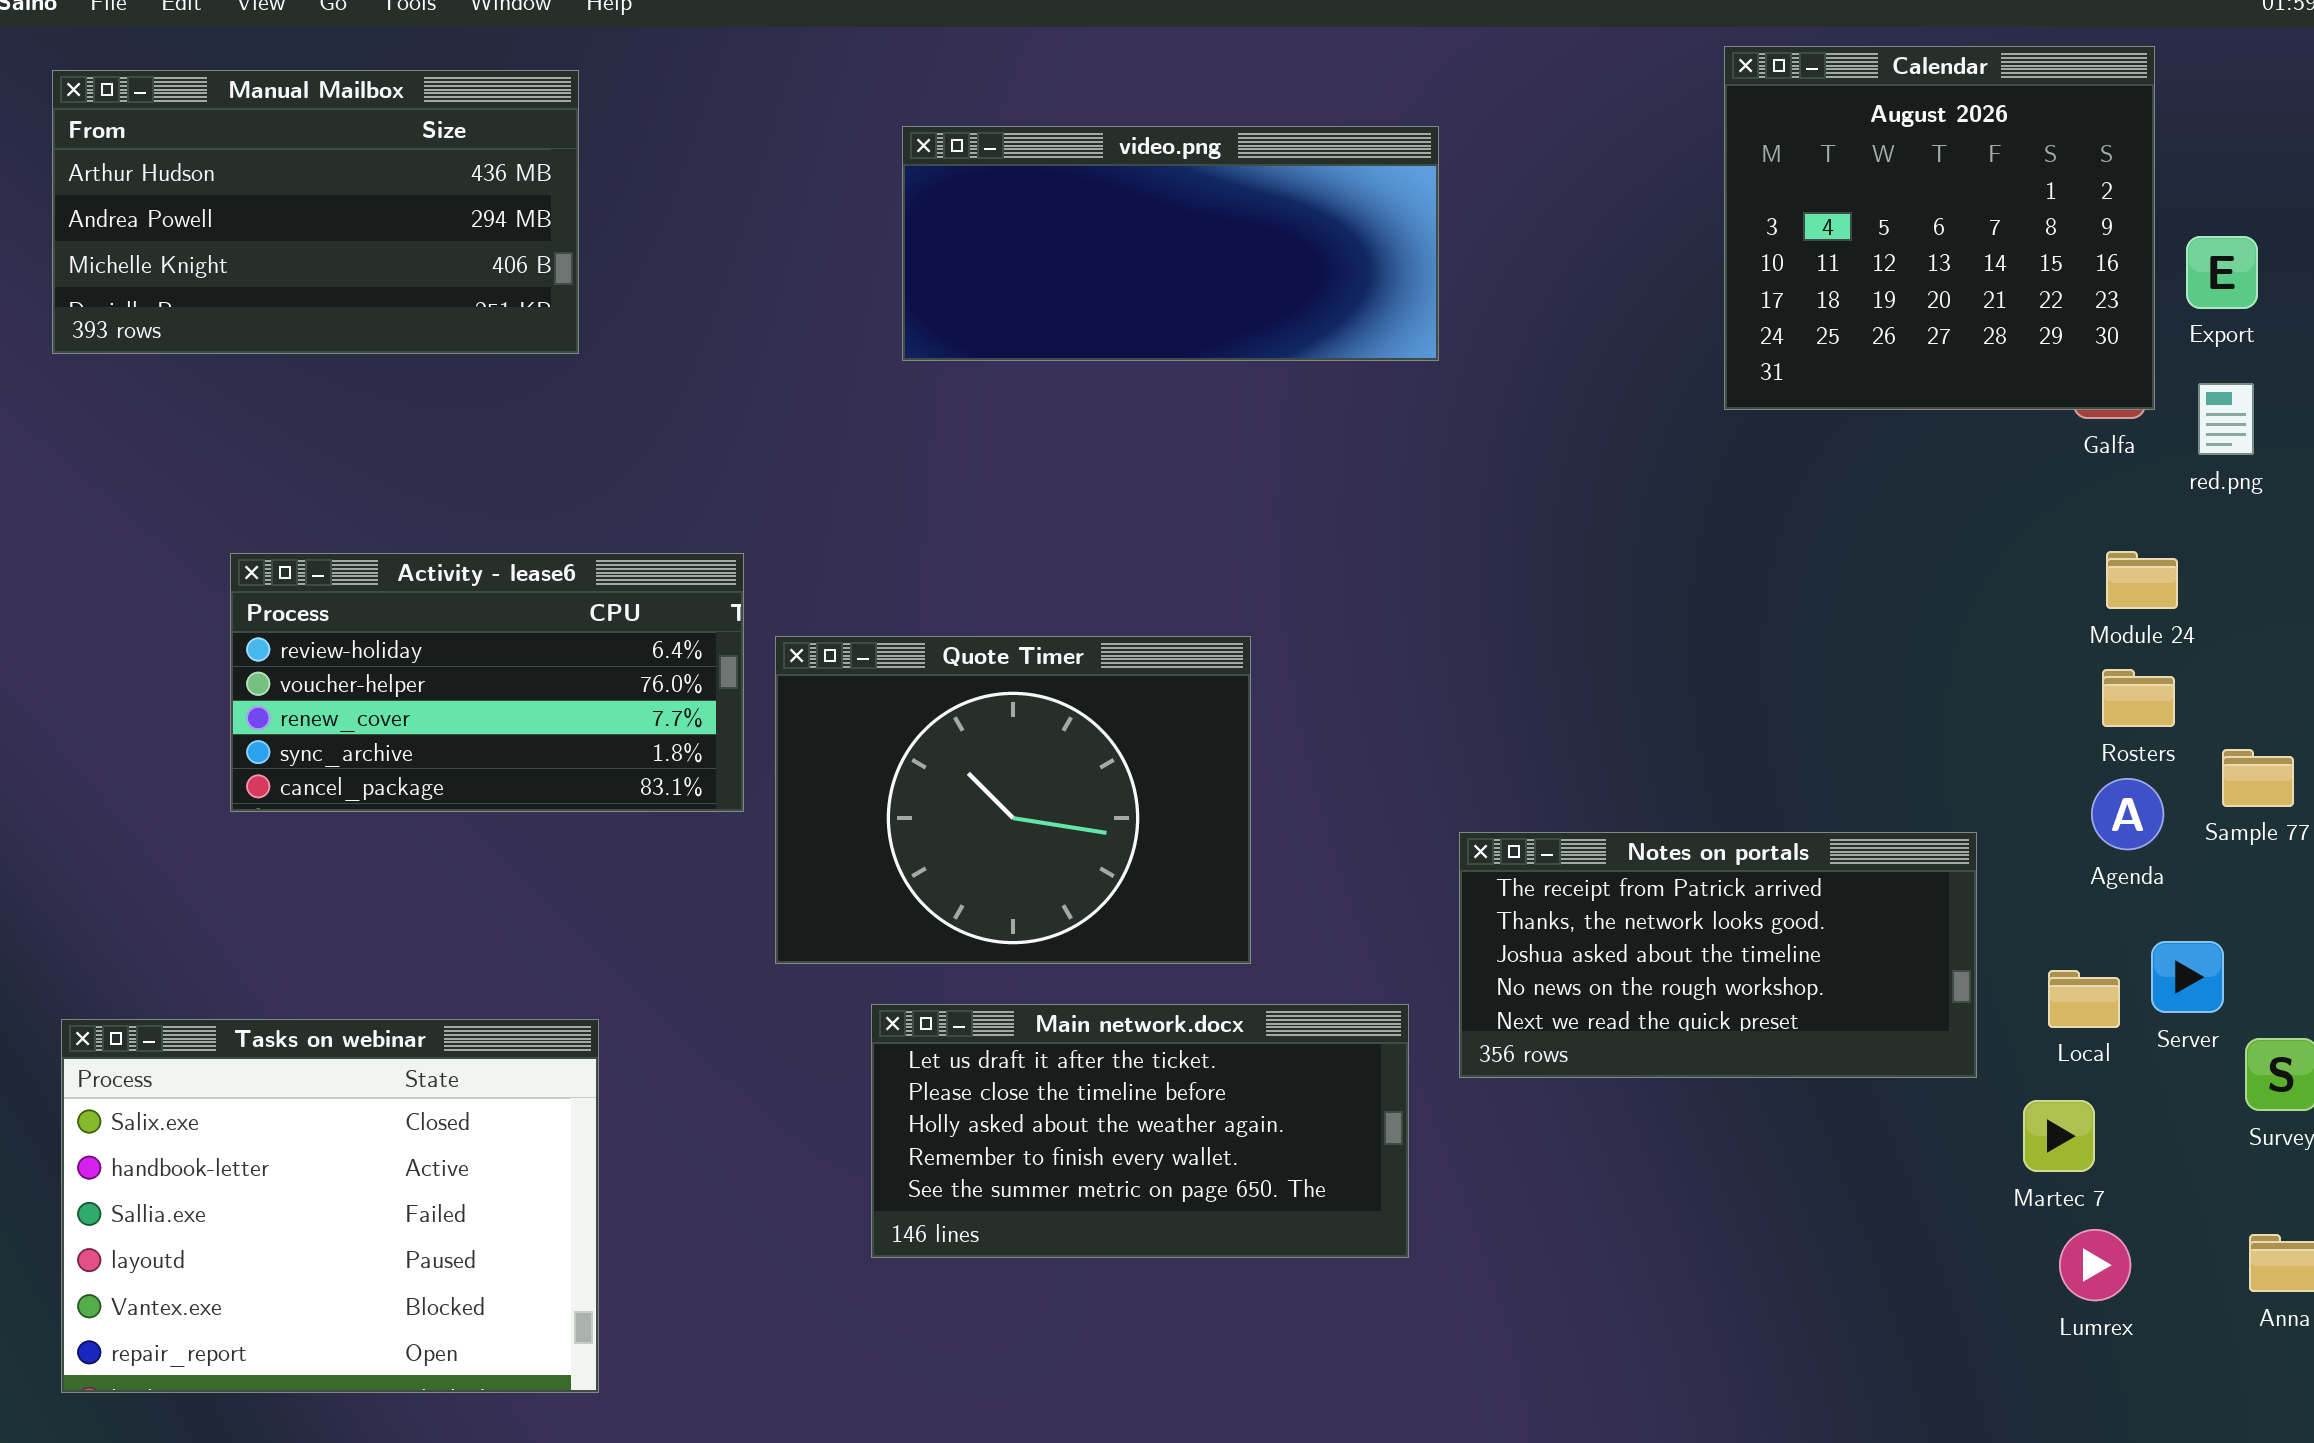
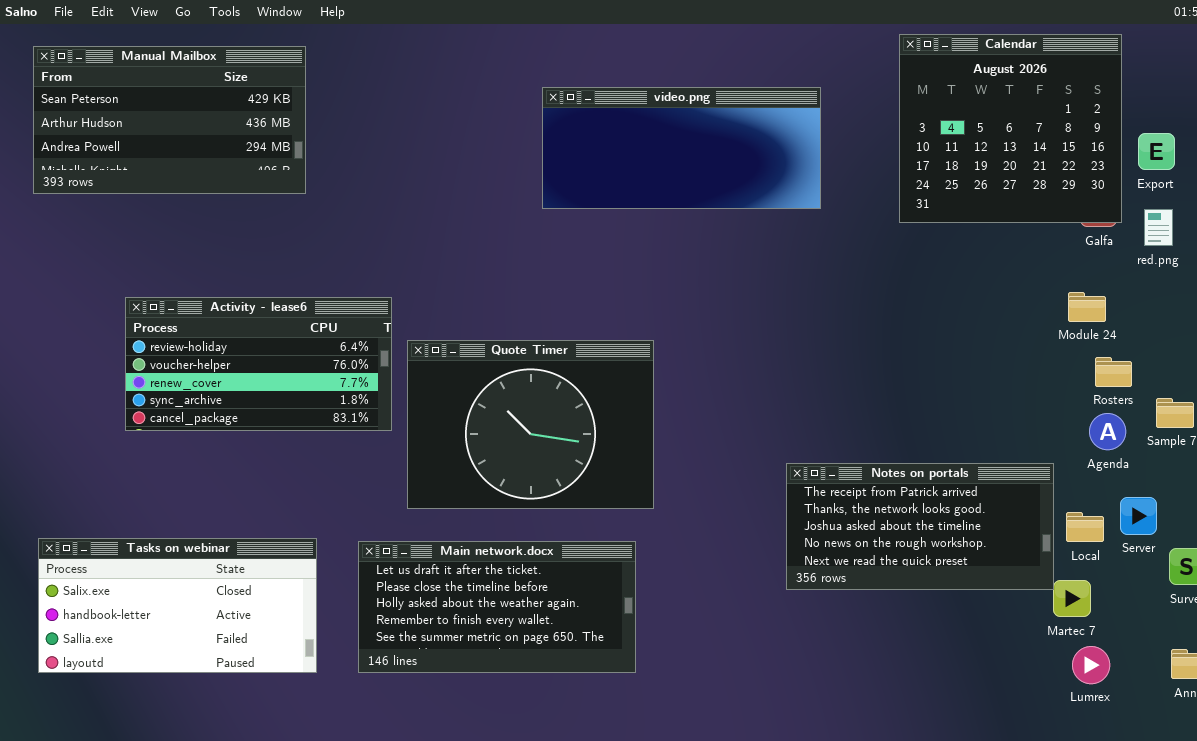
Manual Mailbox: [52,70,579,354] -> [33,46,306,194], scrolled up 1 row
video.png: [902,126,1439,361] -> [542,87,821,209], moved
Module 24: [2106,551,2178,609] -> [1068,292,1106,322], moved
Notes on portals: [1459,832,1977,1078] -> [786,463,1054,590], moved
Main network.docx: [871,1004,1409,1258] -> [358,541,636,673], moved
Tasks on webinar: [61,1019,599,1393] -> [38,538,317,673], resized

